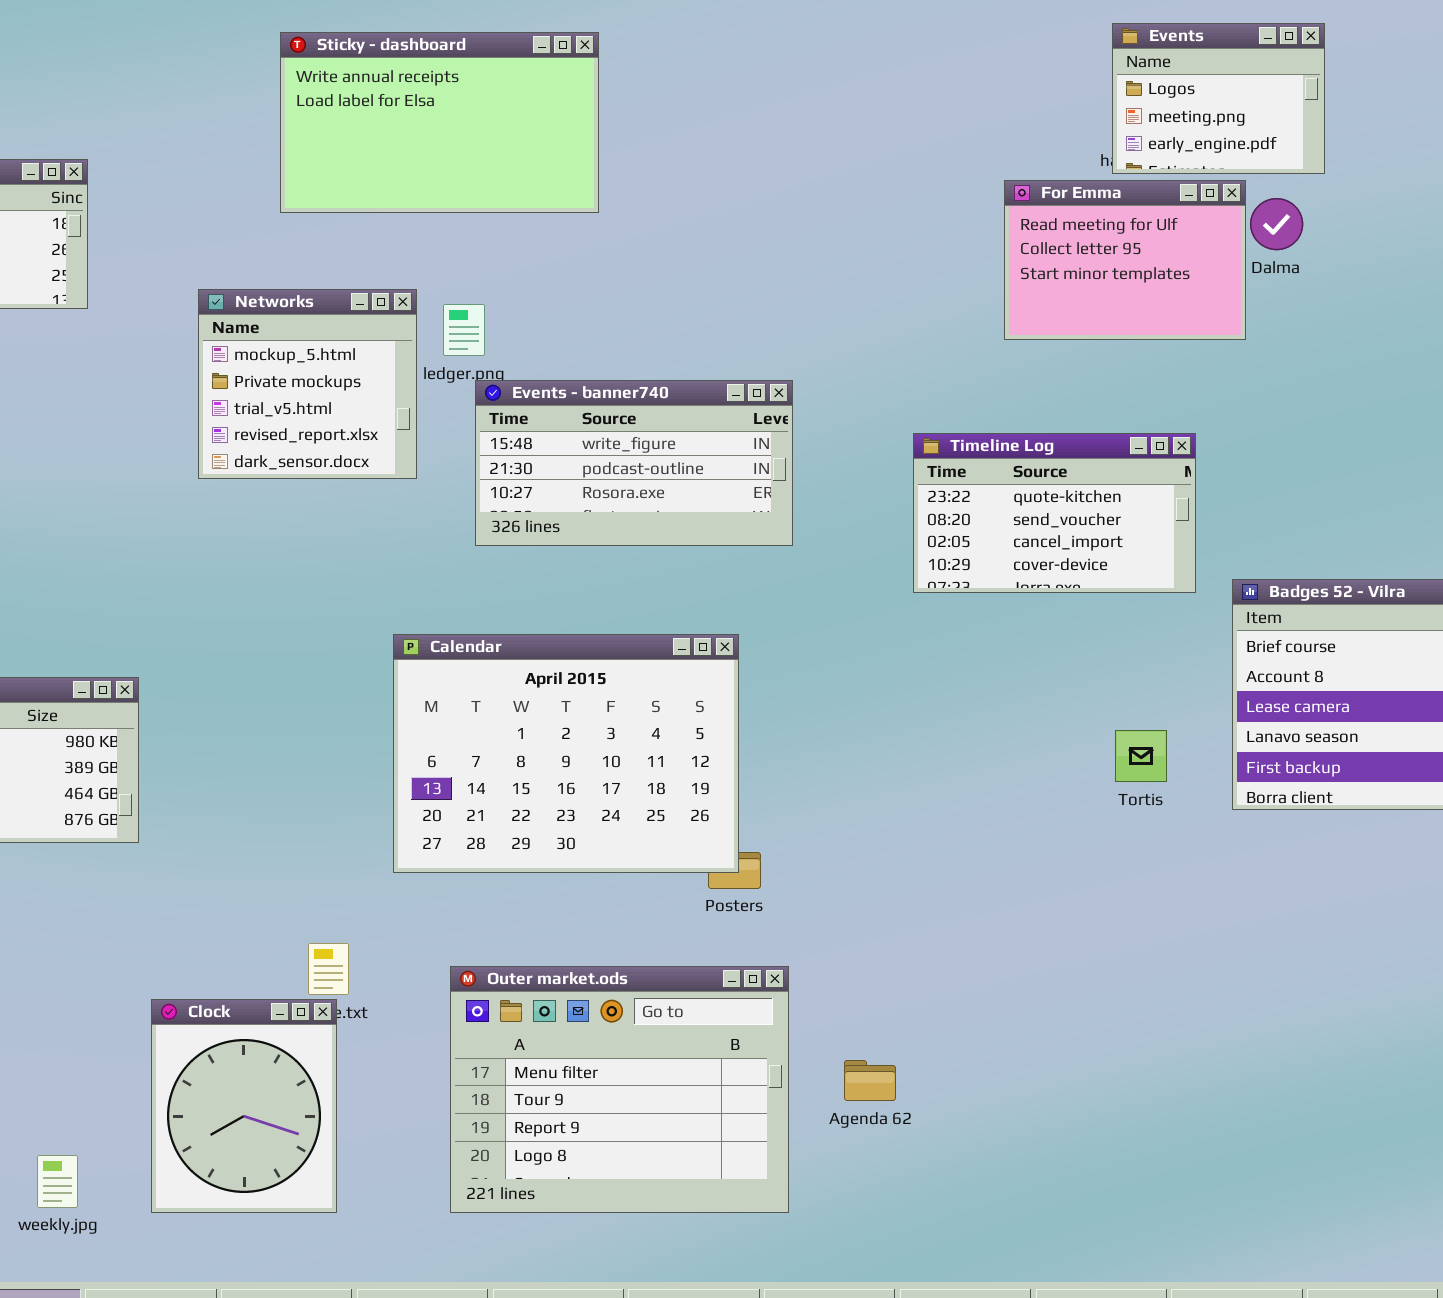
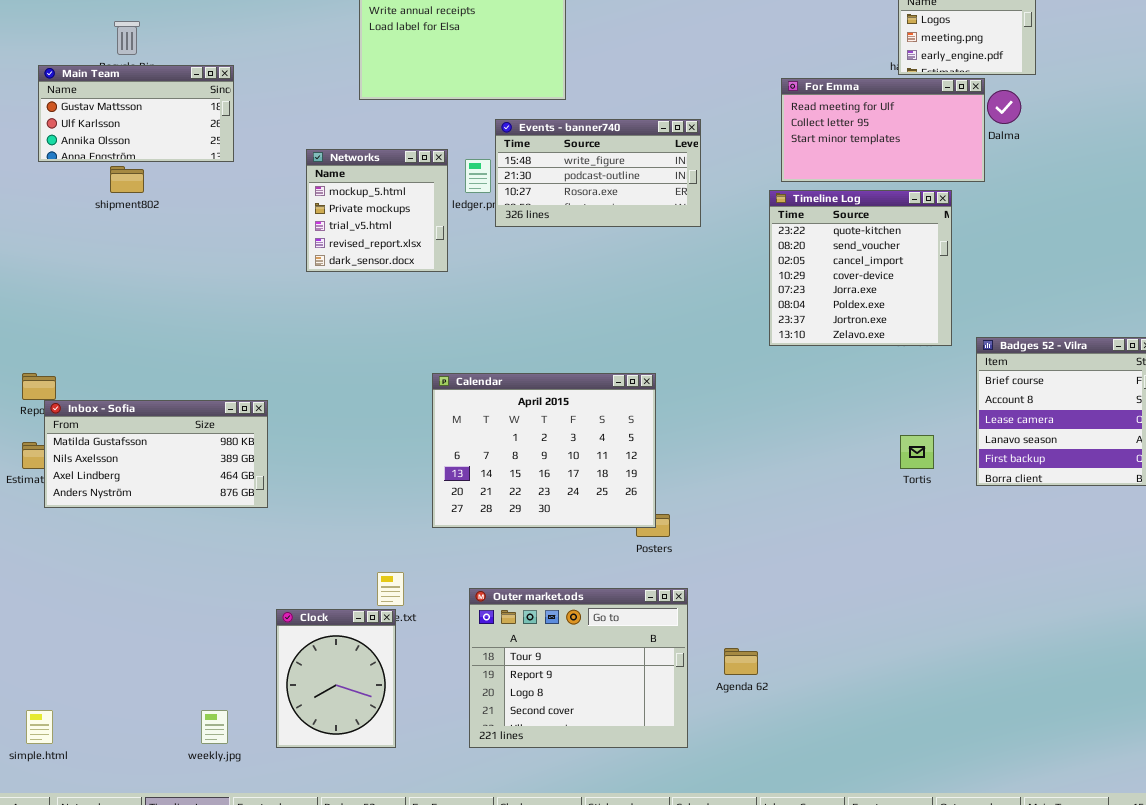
For Emma: [1004,180,1246,340] -> [781,78,985,182], resized
Events - banner740: [475,380,793,546] -> [495,119,701,227], moved
Timeline Log: [913,433,1196,593] -> [769,190,952,346], resized
Outer market.ods: [450,966,789,1213] -> [469,588,688,748], scrolled down 1 row

